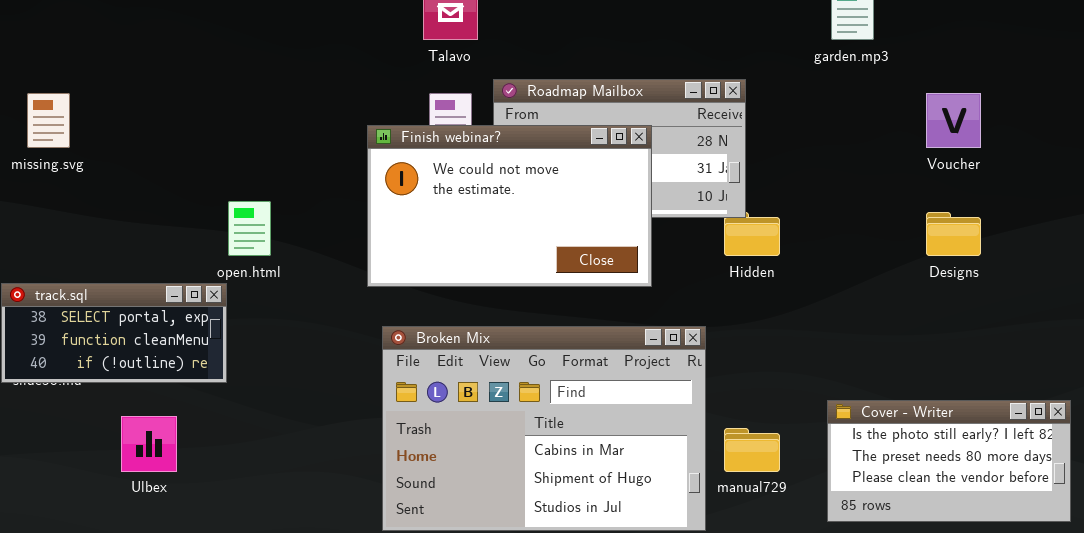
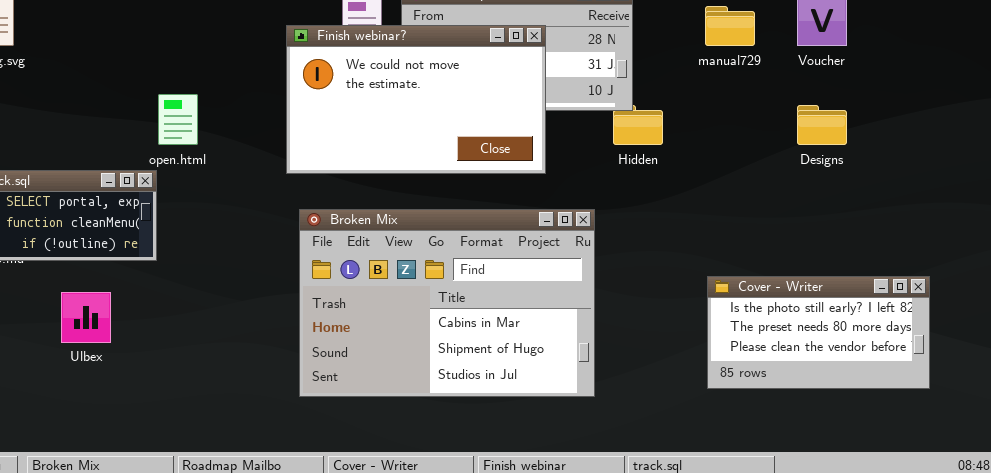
manual729: [724,428,780,472] -> [705,6,755,46], moved

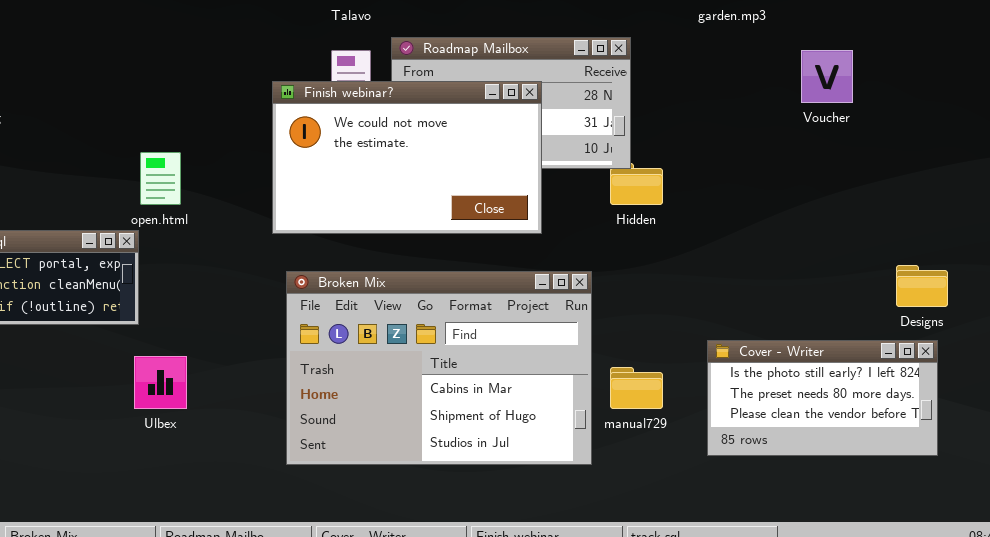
manual729: [705,6,755,46] -> [610,367,663,409], moved
Designs: [797,105,847,145] -> [896,265,948,307], moved
Ulbex: [61,292,111,343] -> [134,356,187,409], moved

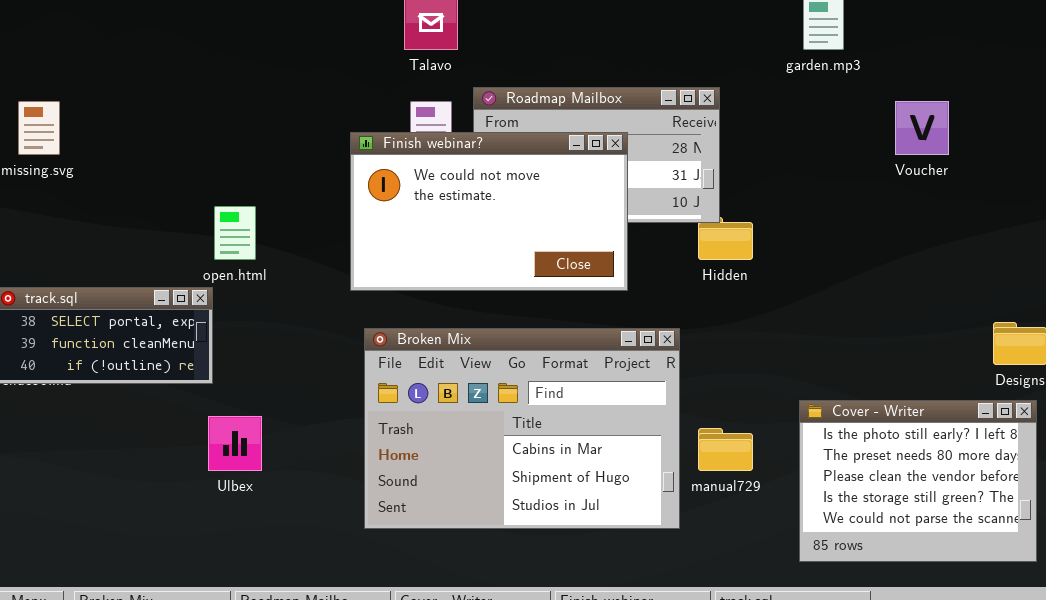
Cover - Writer: [707,340,938,456] -> [799,400,1037,562], resized

